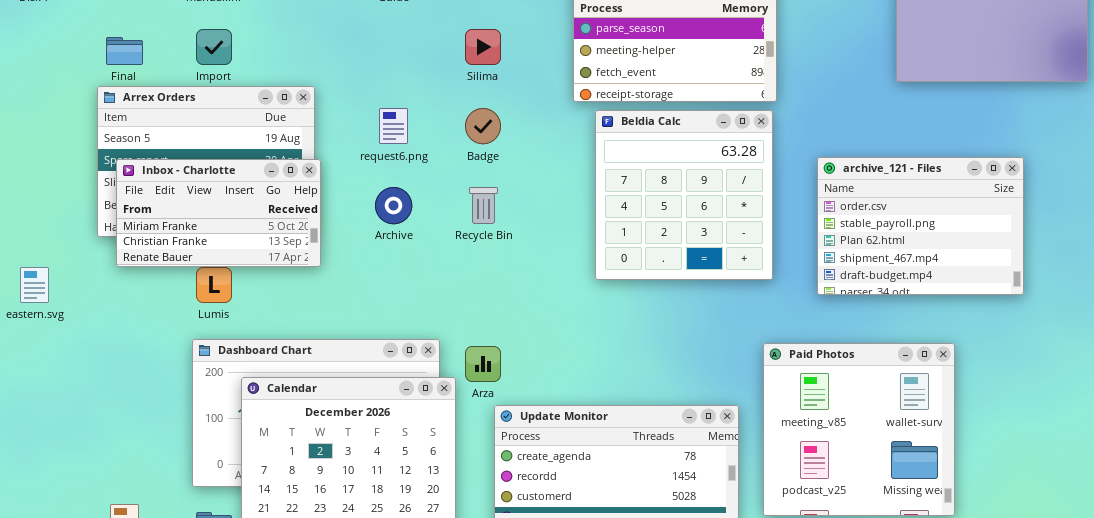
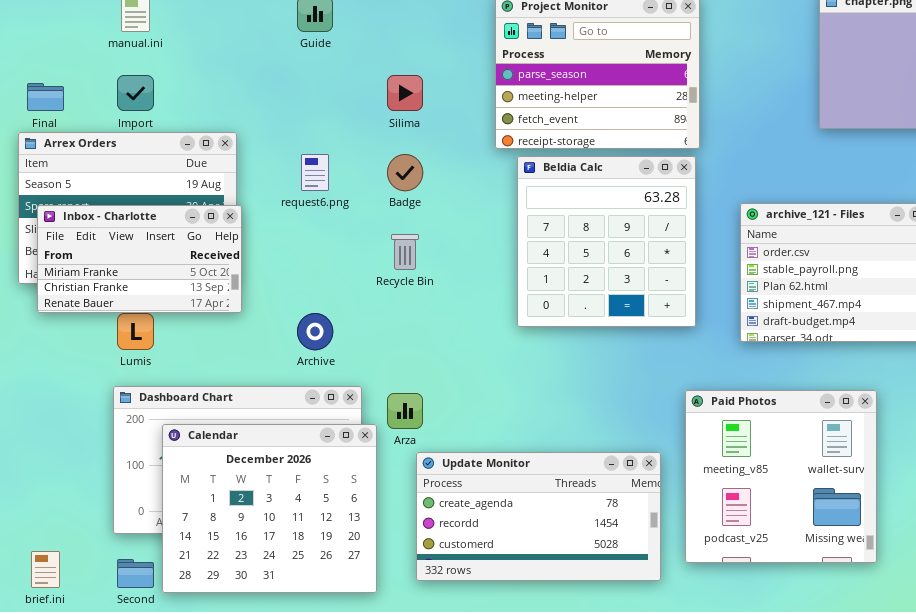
Archive: [375,187,412,224] -> [297,313,333,350], moved

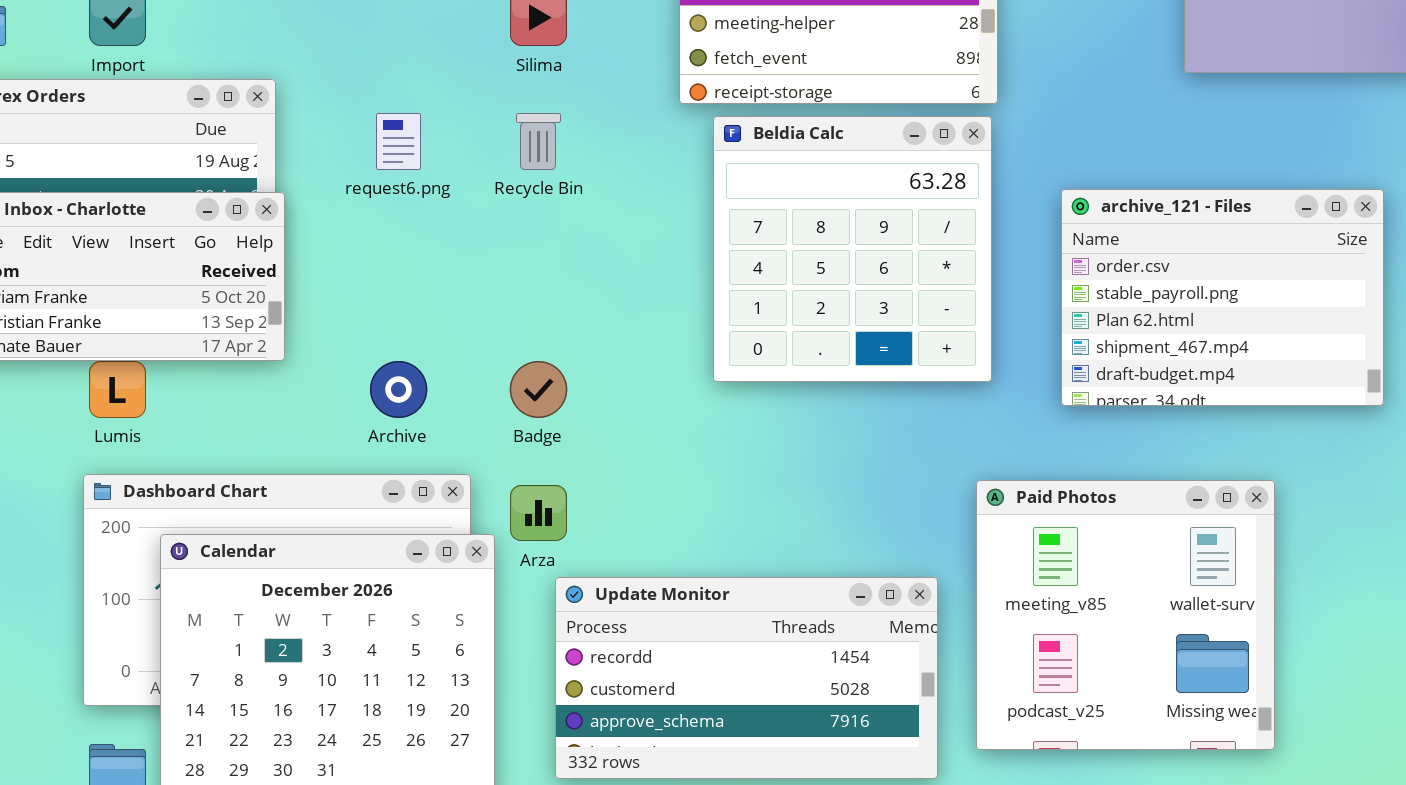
Badge: [387,154,423,191] -> [510,361,567,418], moved
Recycle Bin: [391,234,419,270] -> [516,113,561,170], moved
Update Monitor: [416,452,661,581] -> [555,577,938,779], scrolled down 1 row

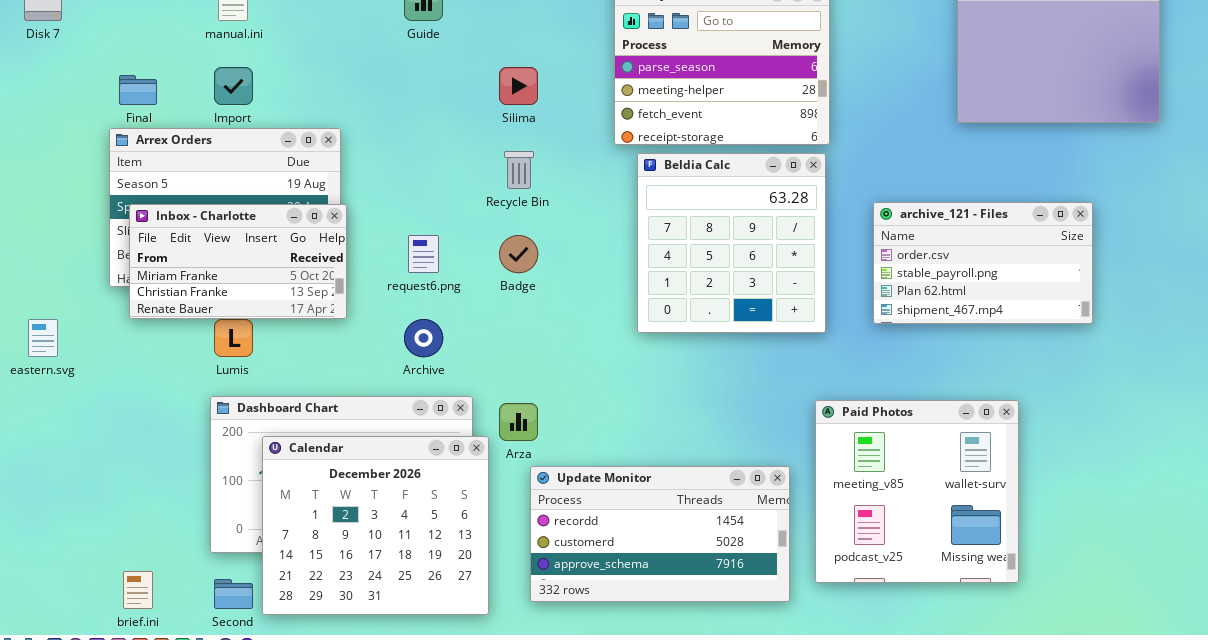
request6.png: [376,113,421,170] -> [408,235,439,273], moved
archive_121 - Files: [1061,189,1384,406] -> [873,202,1093,324], resized
Badge: [510,361,567,418] -> [499,235,538,273], moved

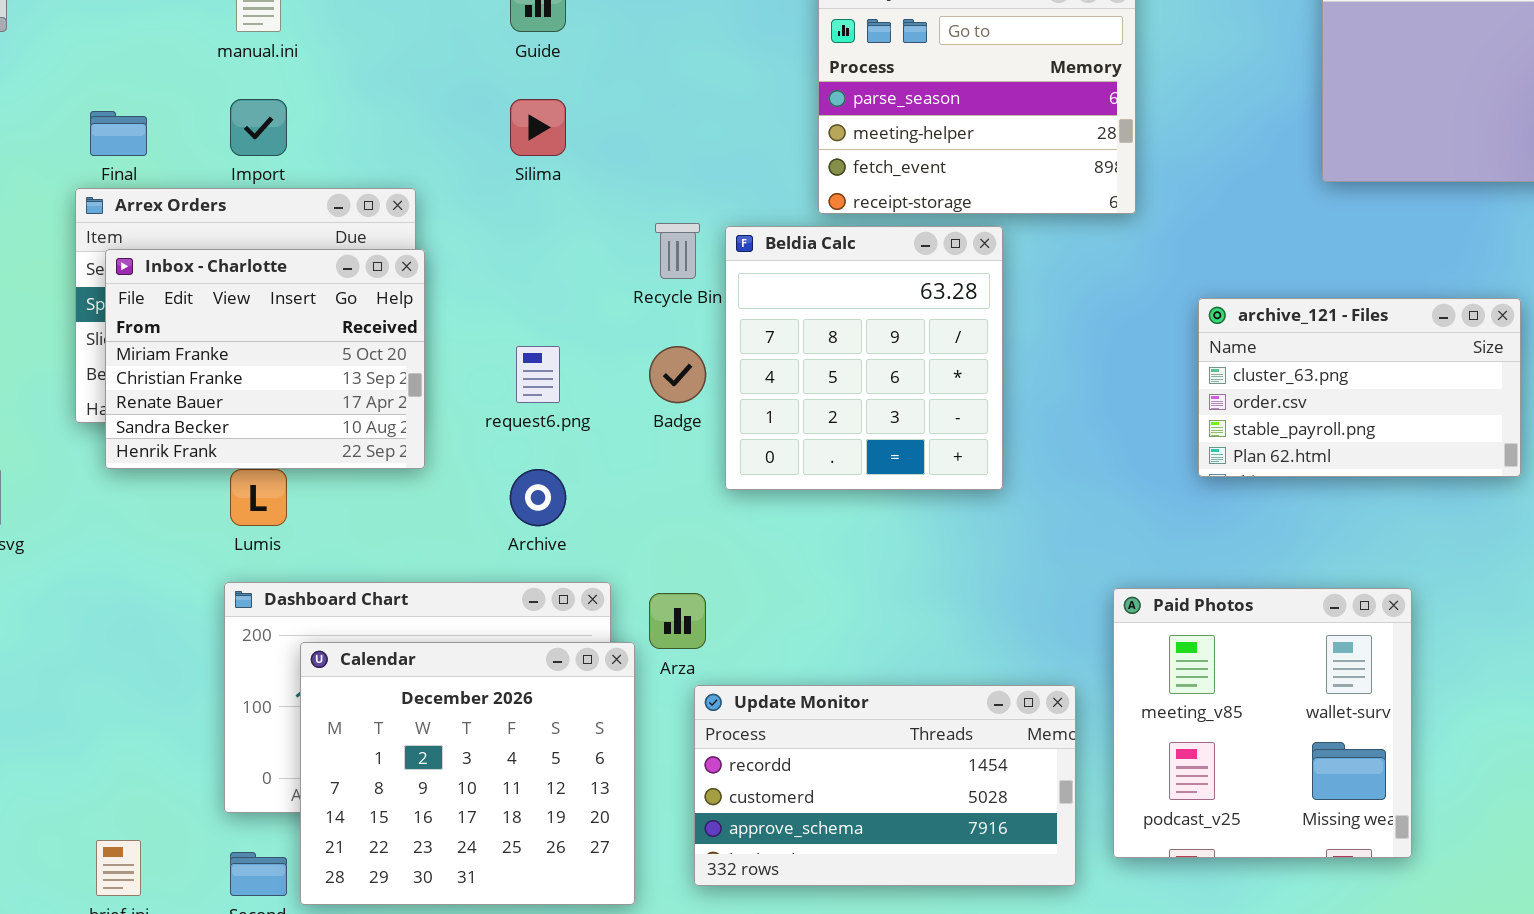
Silima: [499,67,538,105] -> [510,99,566,156], moved
Beldia Calc: [637,153,826,333] -> [725,226,1003,490], moved
archive_121 - Files: [873,202,1093,324] -> [1198,298,1521,477], scrolled up 1 row
Inbox - Charlotte: [129,204,347,319] -> [105,249,425,469], resized

